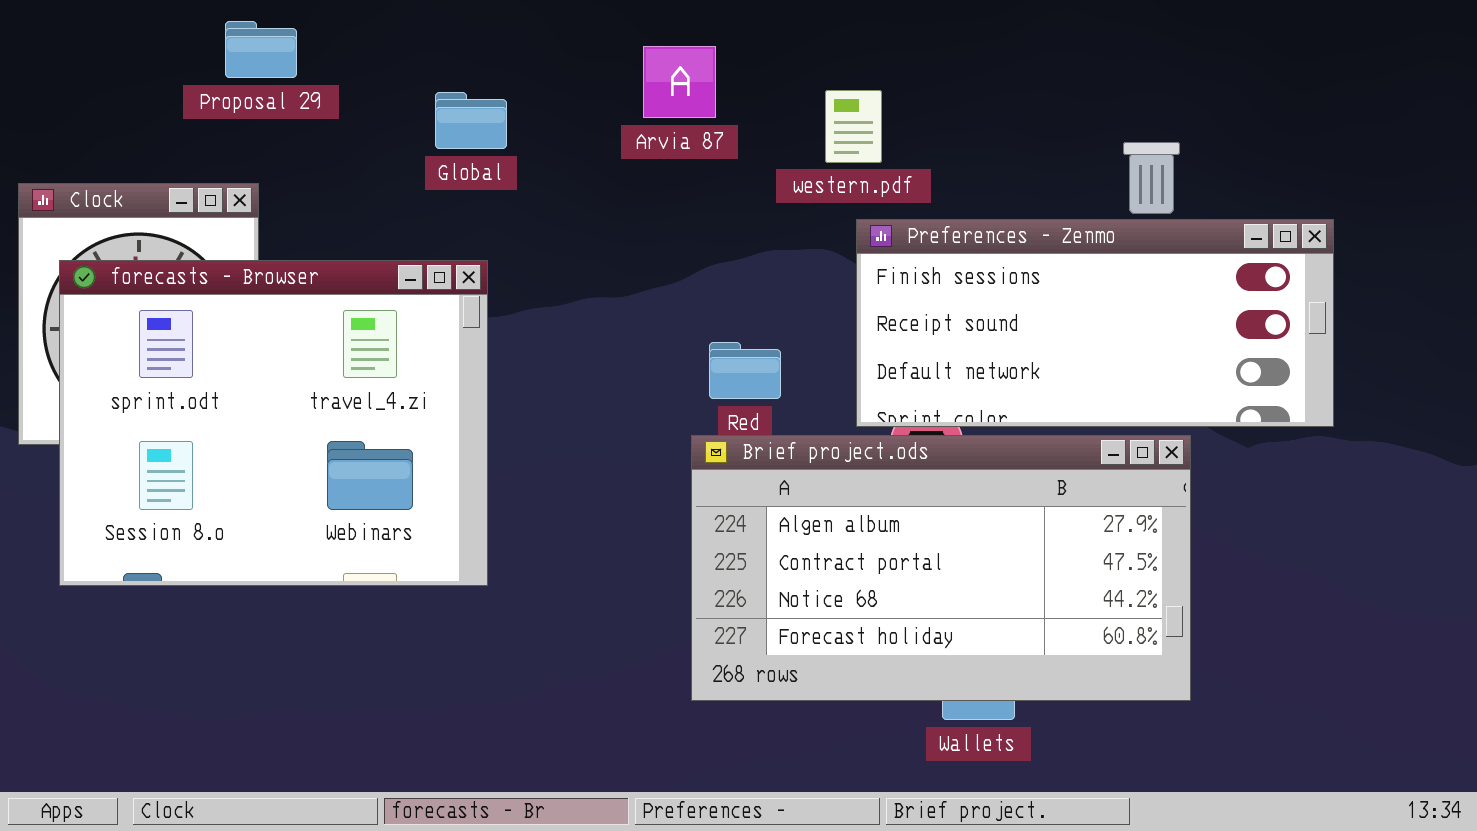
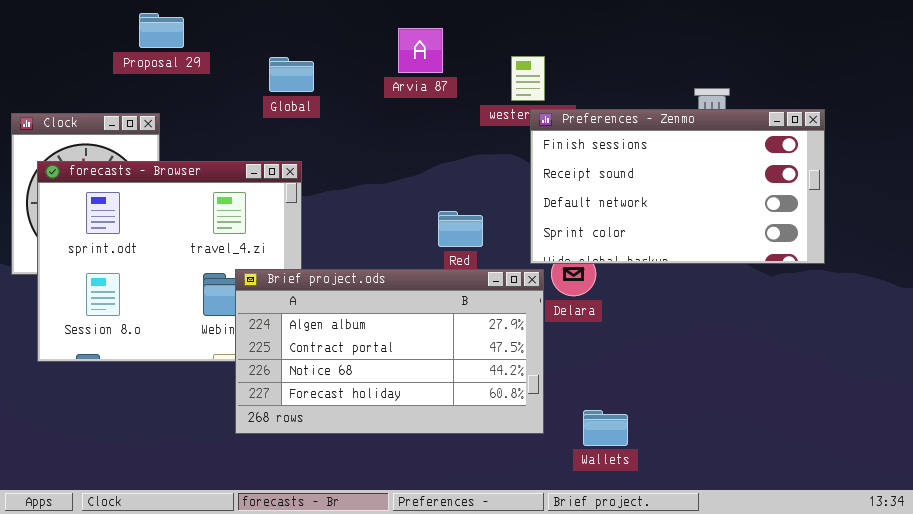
Preferences - Zenmo: [856,219,1334,427] -> [530,109,825,264], resized
Brief project.ods: [691,435,1191,701] -> [235,269,544,434], moved

